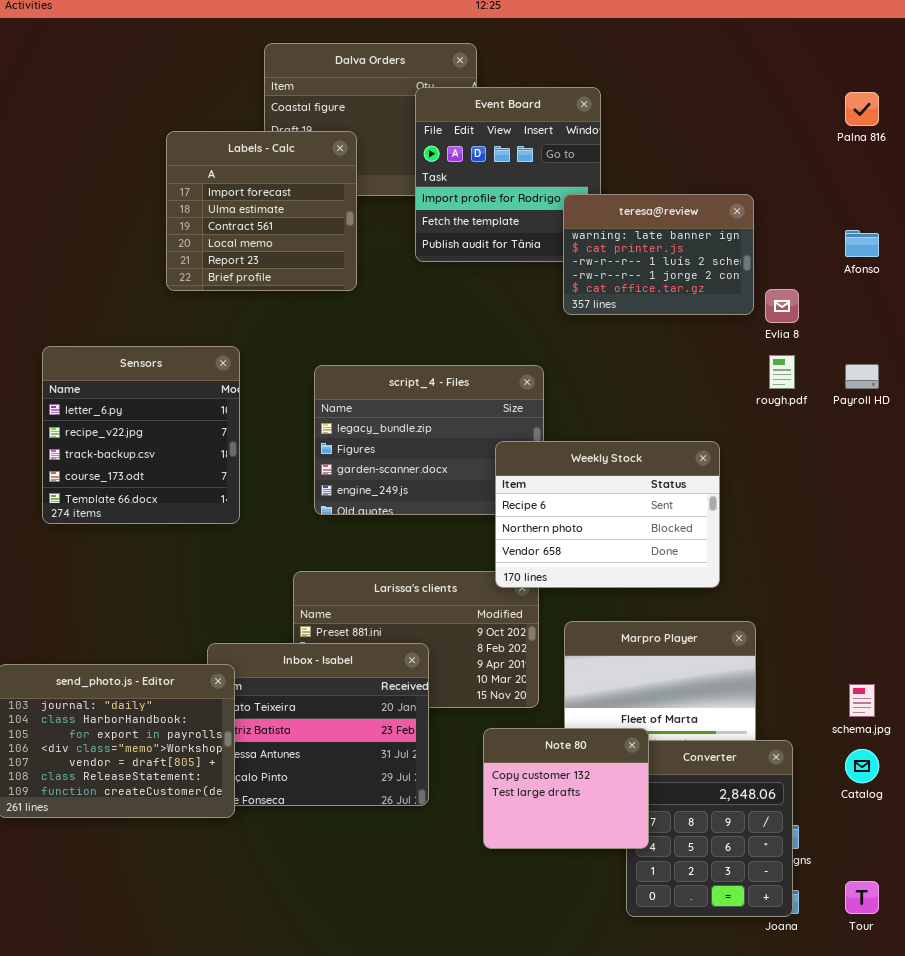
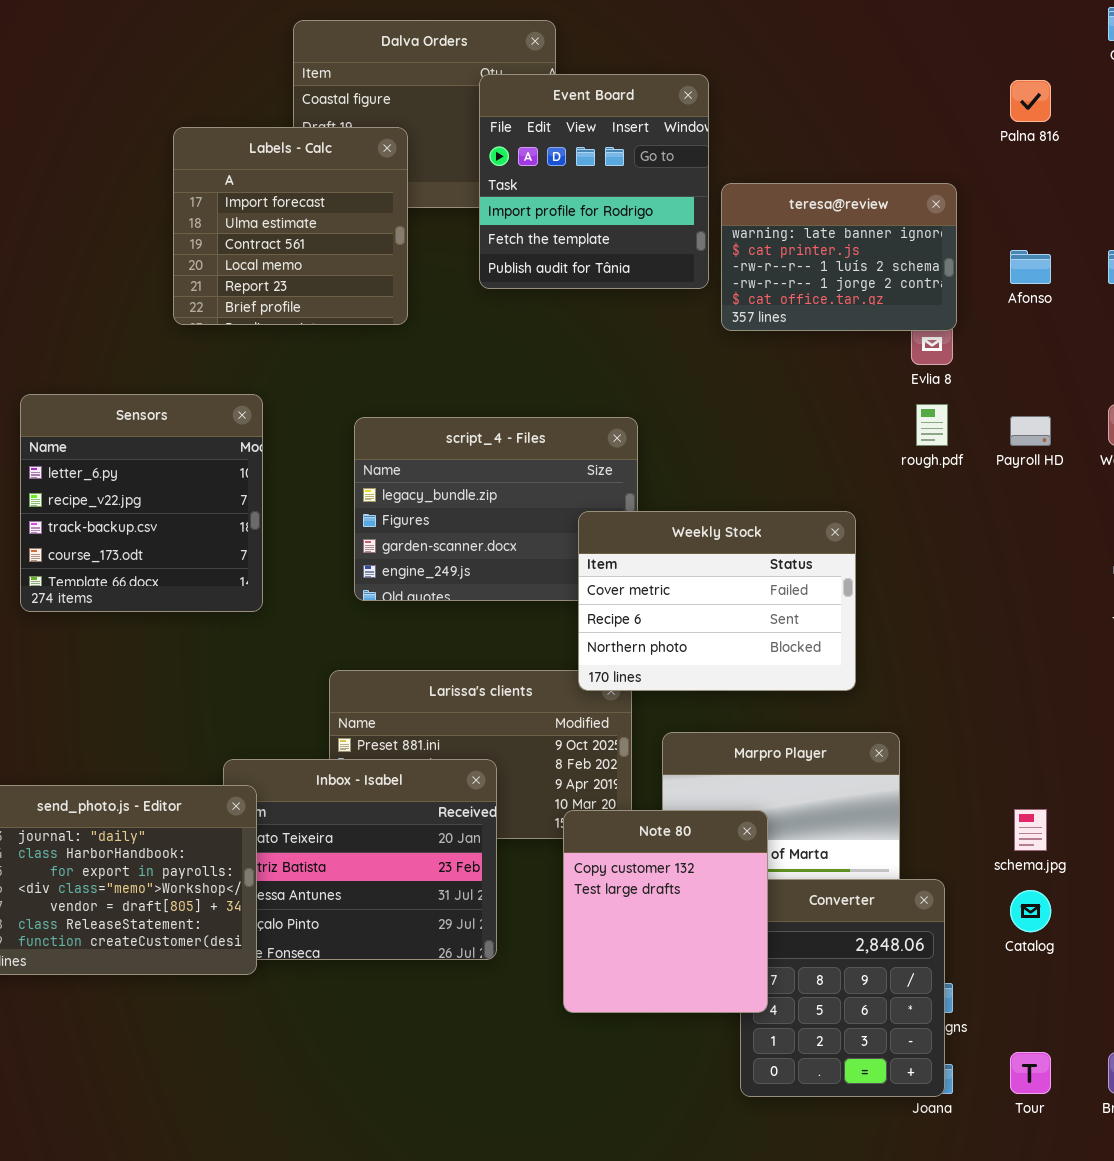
teresa@review: [563,194,754,315] -> [721,183,957,331], moved
Weekly Stock: [495,441,720,588] -> [578,511,856,691], scrolled up 1 row
Note 80: [483,728,649,849] -> [563,810,768,1013], resized

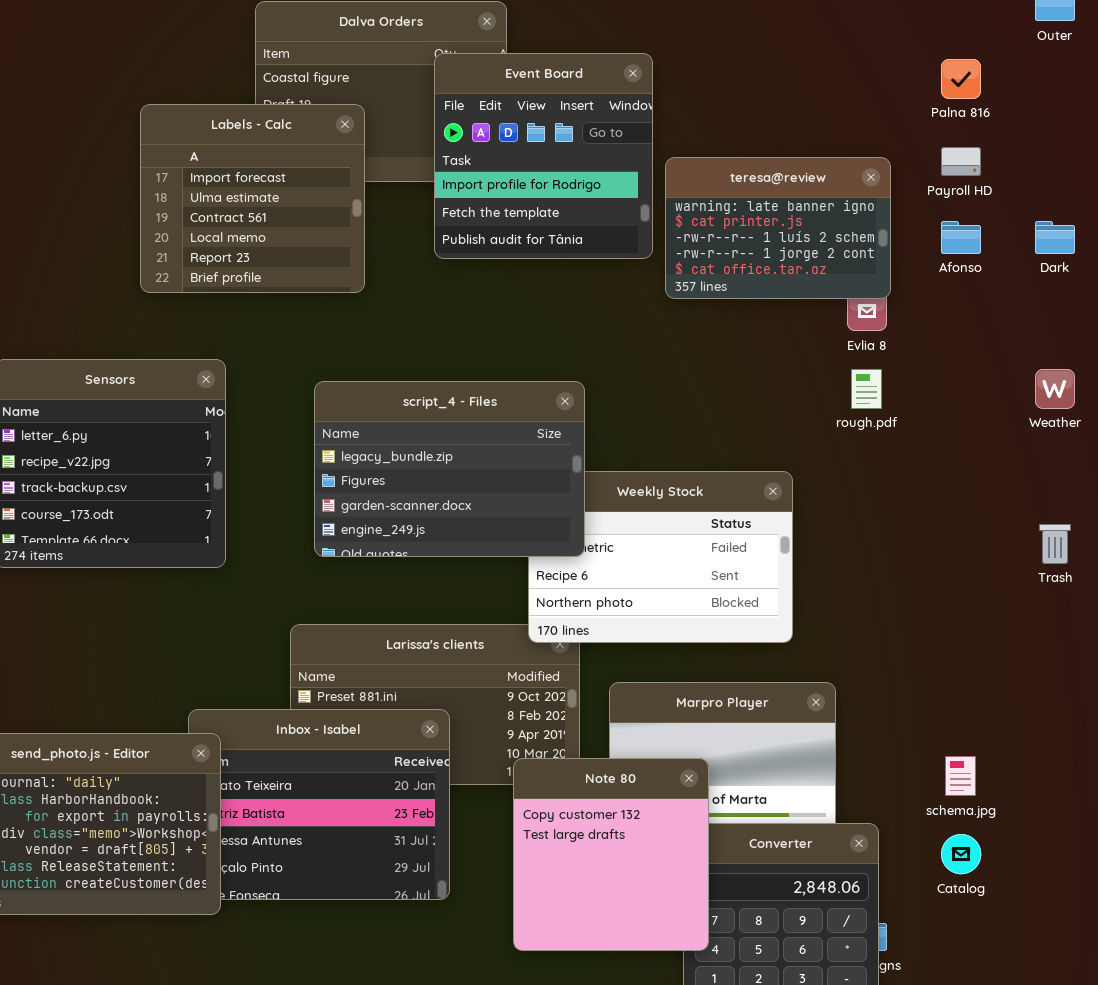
Payroll HD: [1010,416,1051,446] -> [941,147,981,176], moved
script_4 - Files: [354,417,638,601] -> [314,381,585,557], raised

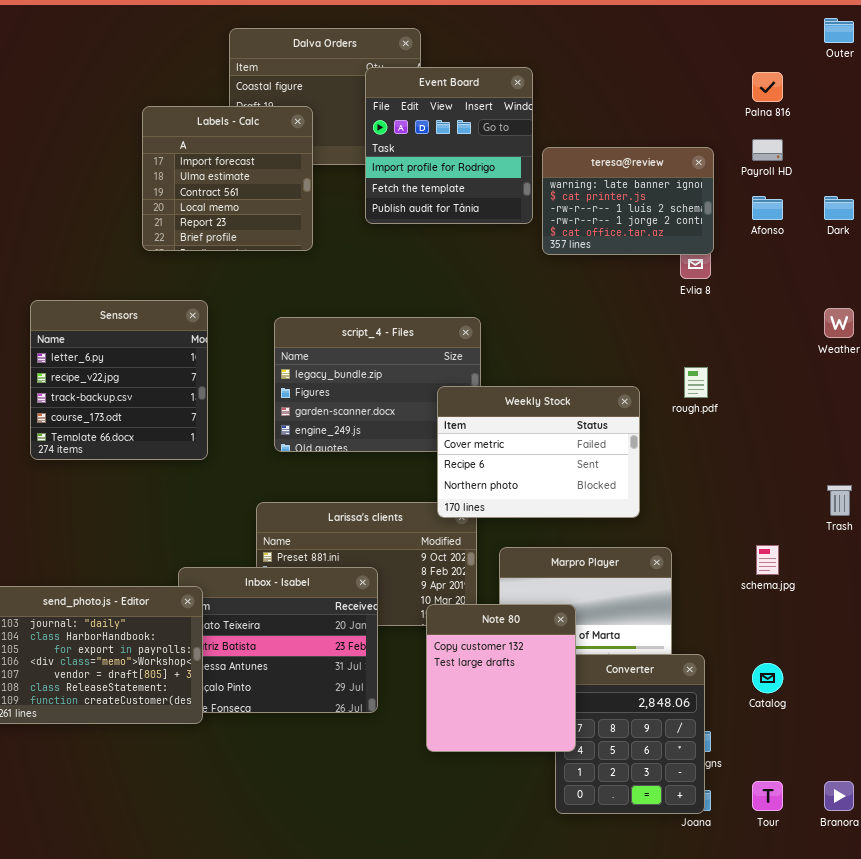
rough.pdf: [851,369,882,409] -> [684,367,708,398], moved
Weekly Stock: [528,471,793,643] -> [437,386,640,518], raised
Trash: [1039,524,1071,564] -> [827,485,852,516], moved
schema.jpg: [945,756,976,796] -> [756,545,779,575], moved

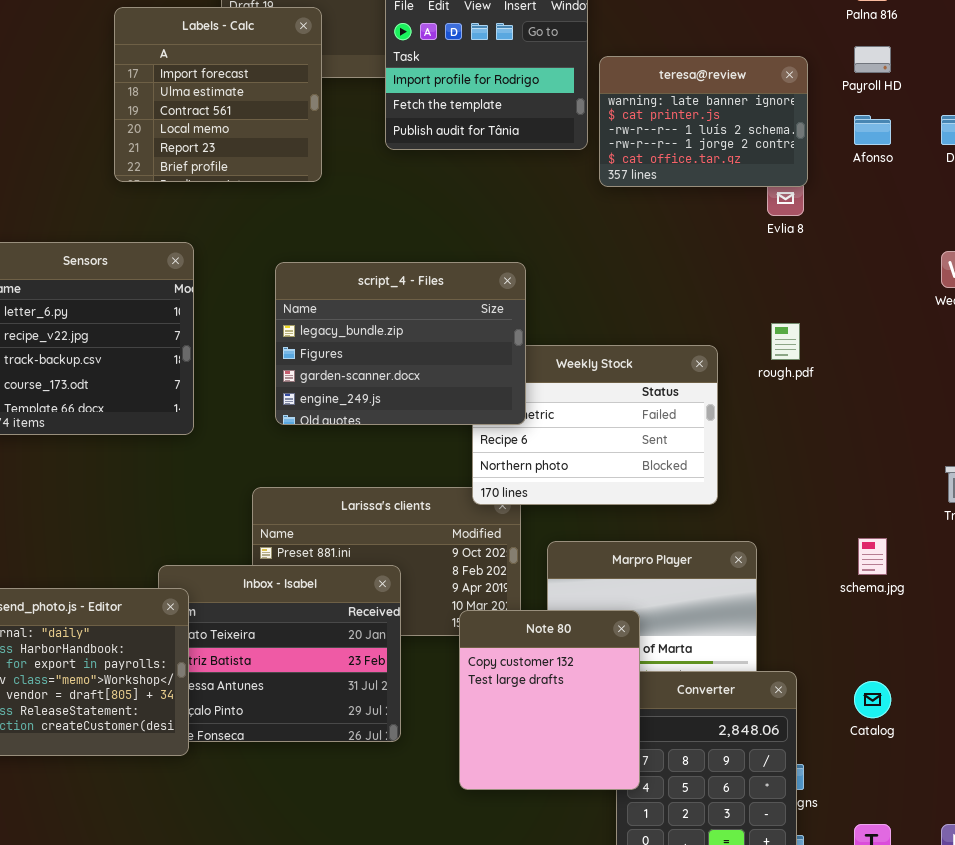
script_4 - Files: [274,317,481,452] -> [275,262,526,425], raised

